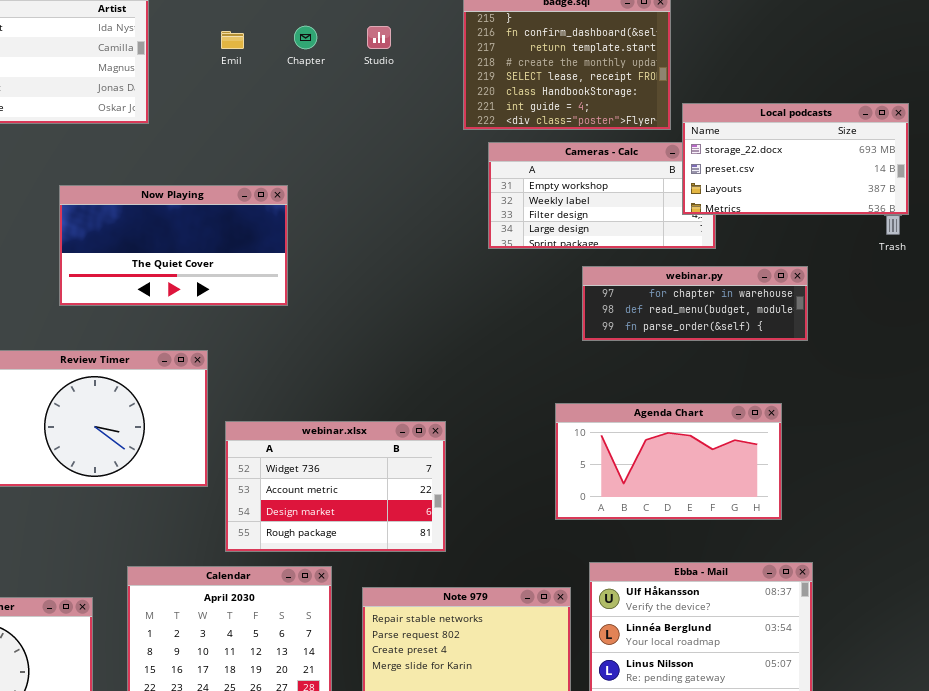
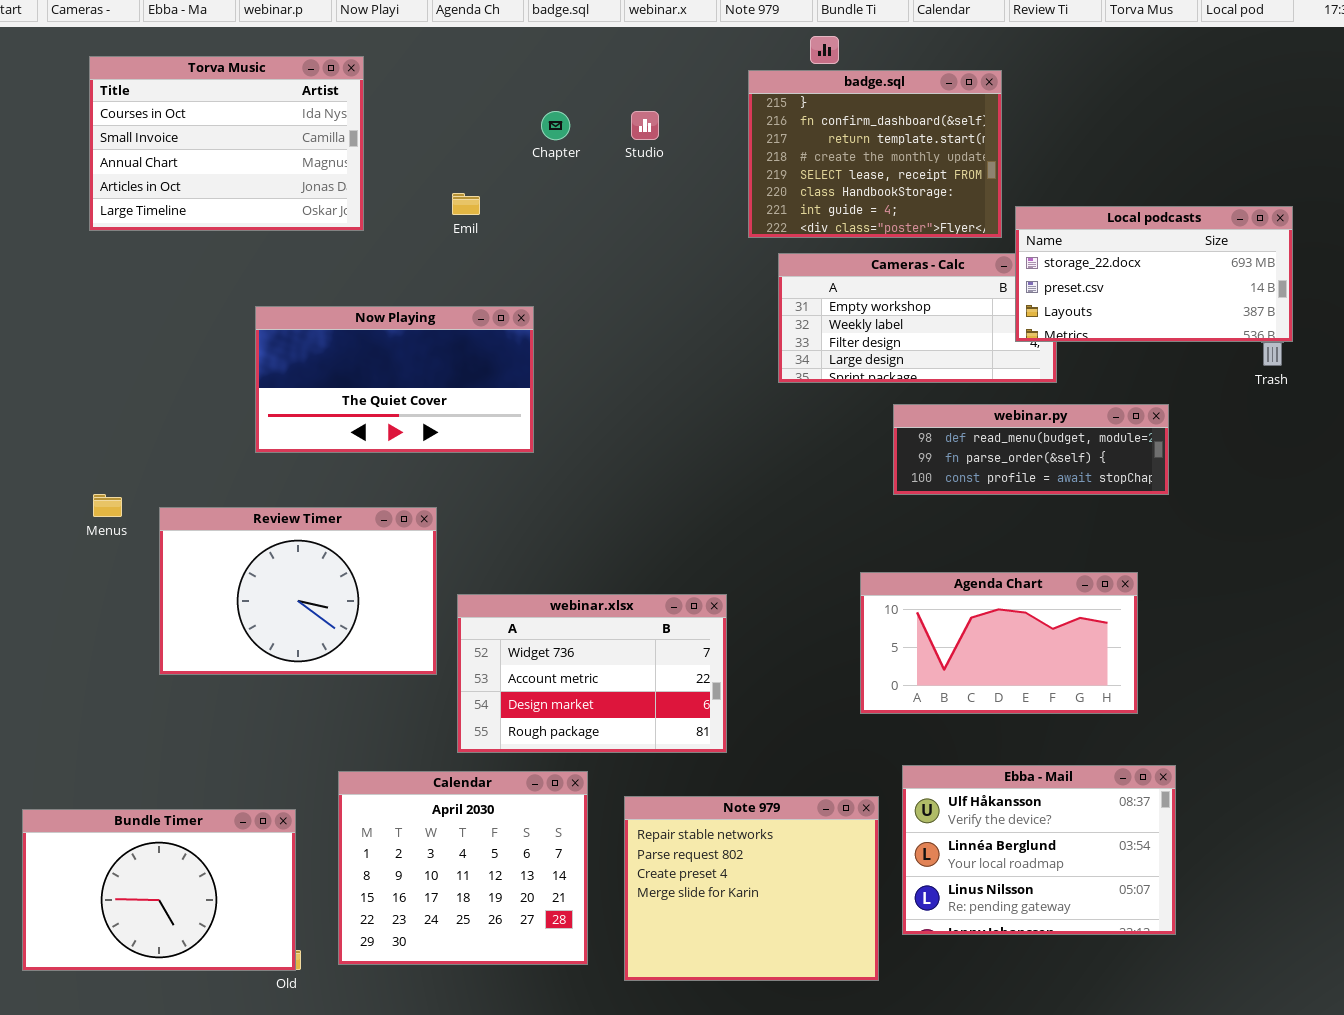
Emil: [221,31,244,49] -> [452,193,480,215], moved
webinar.py: [582,266,808,341] -> [893,404,1169,495], scrolled down 1 row

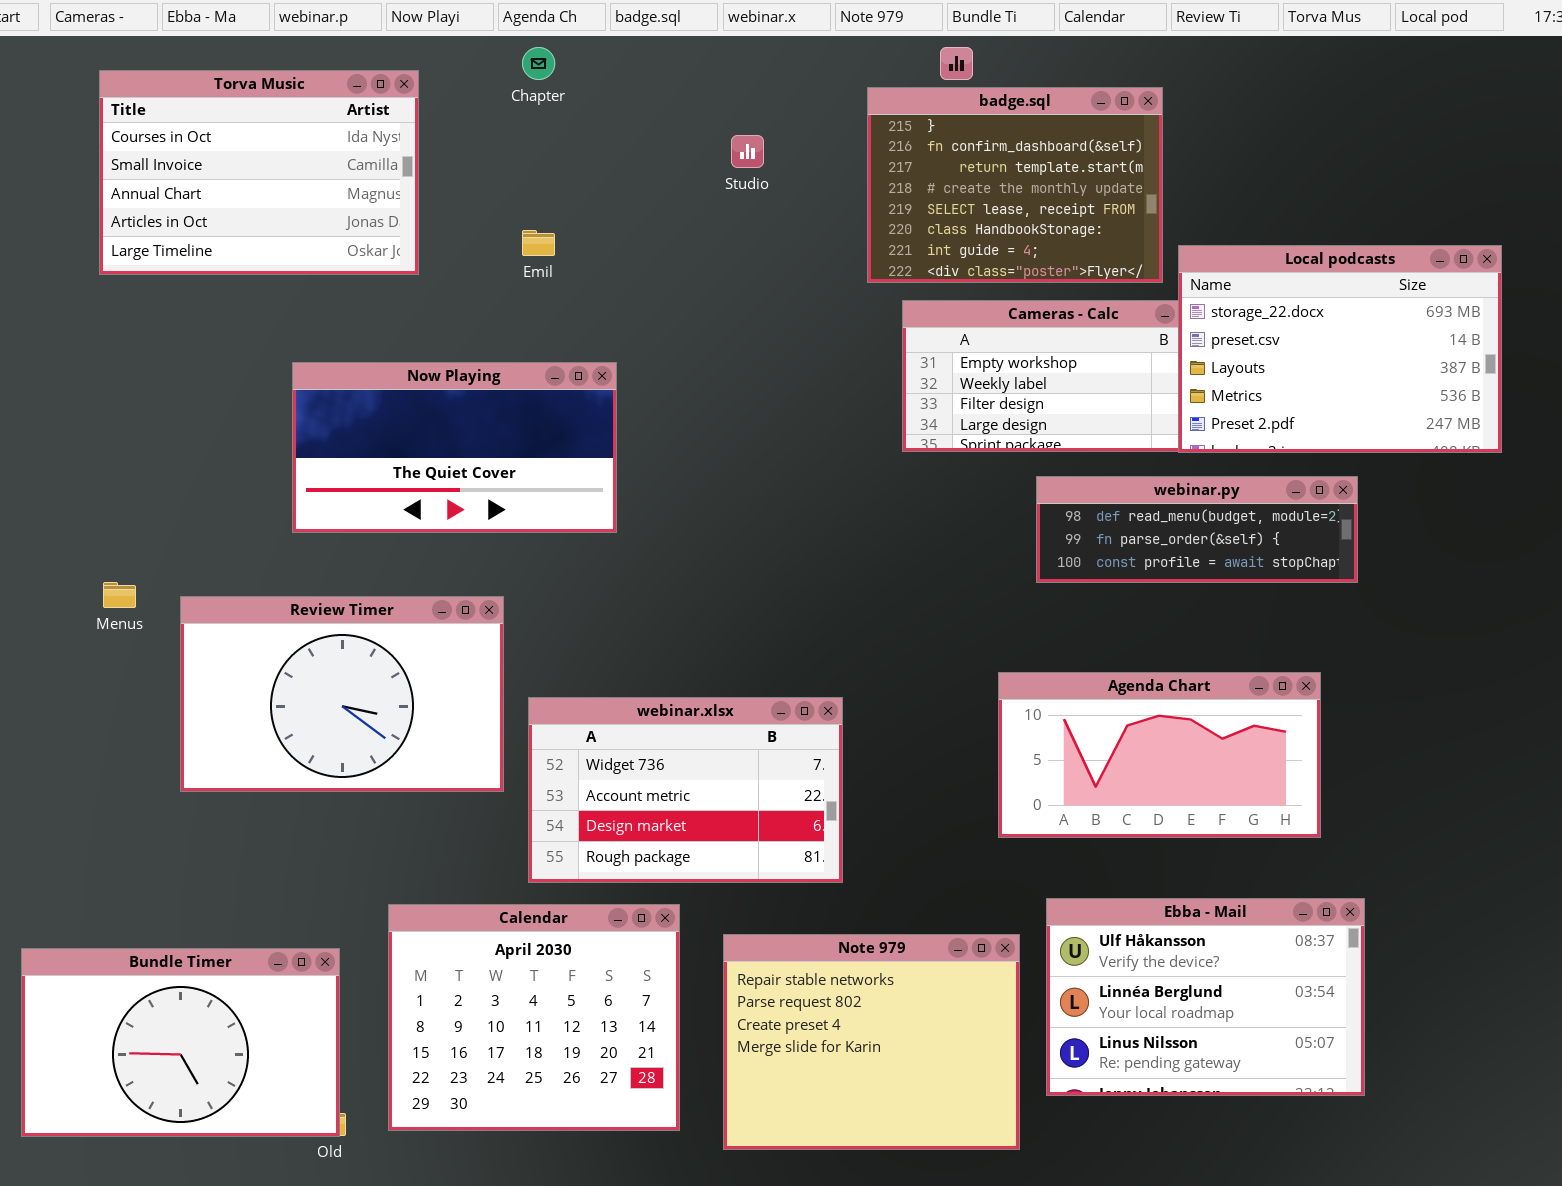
Chapter: [541,111,570,140] -> [522,47,555,80], moved
Local podcasts: [1015,206,1293,342] -> [1178,245,1502,453], resized

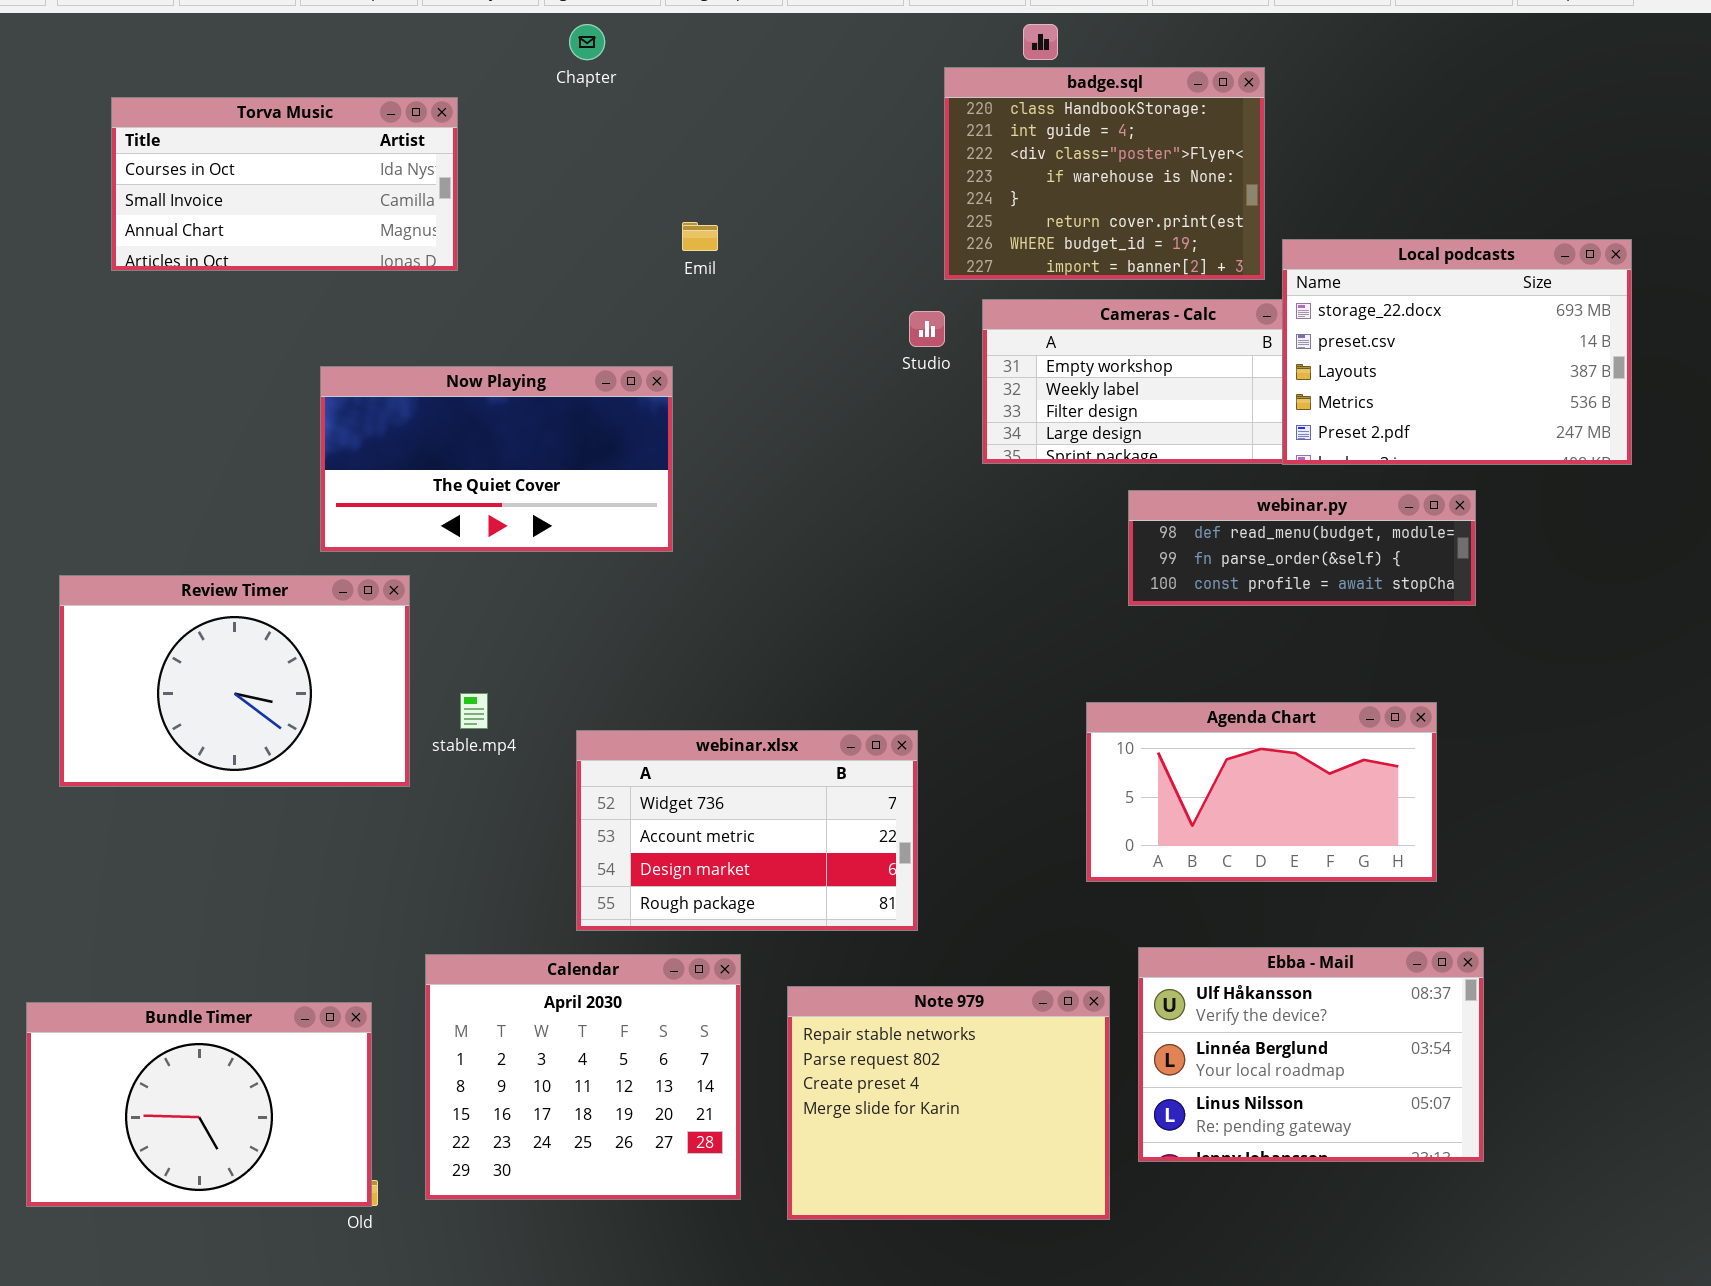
Torva Music: [99,70,419,275] -> [111,97,458,271], resized
badge.sql: [867,87,1163,283] -> [944,67,1265,280], scrolled down 5 rows
Studio: [731,135,764,168] -> [909,311,945,347], moved
Emil: [522,230,555,256] -> [682,222,718,251], moved
Review Timer: [180,596,504,792] -> [59,575,410,787], moved

